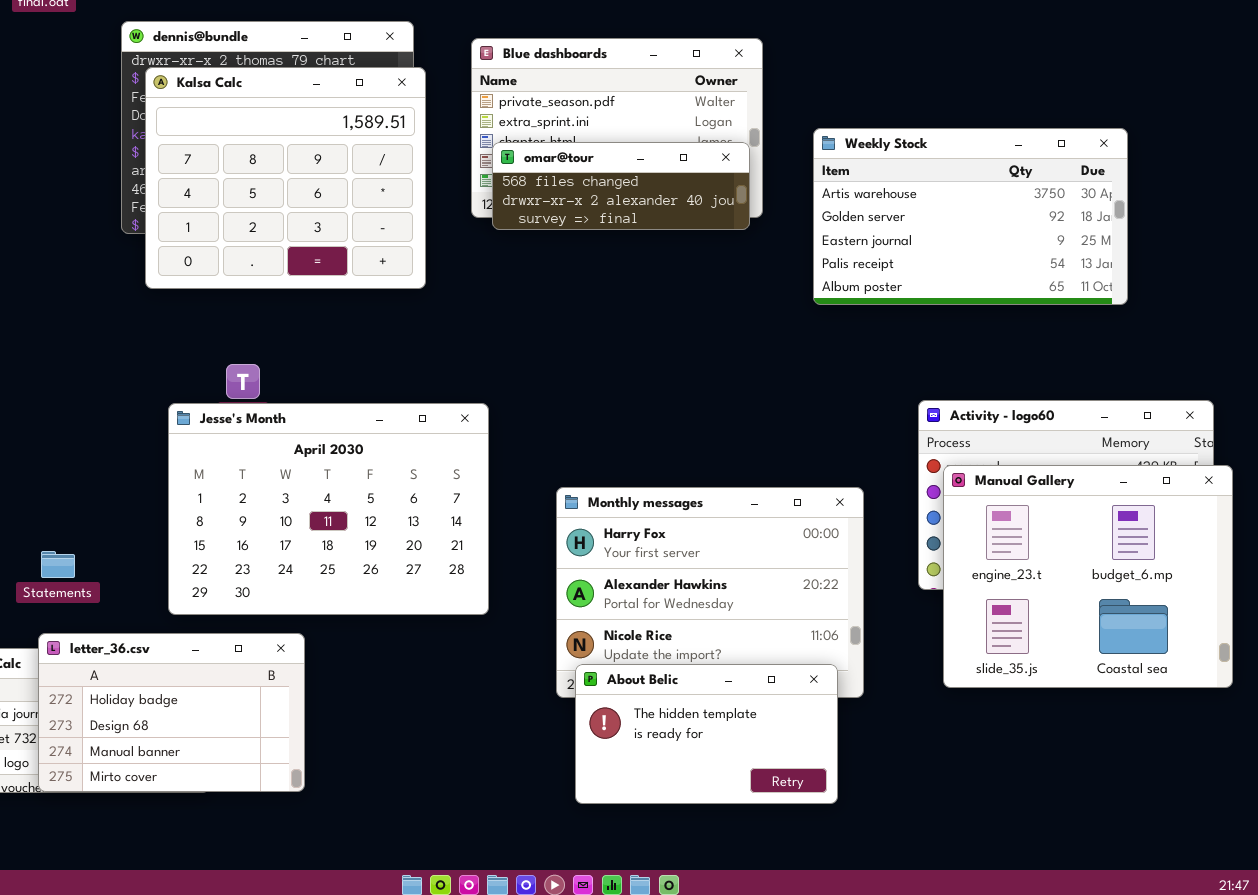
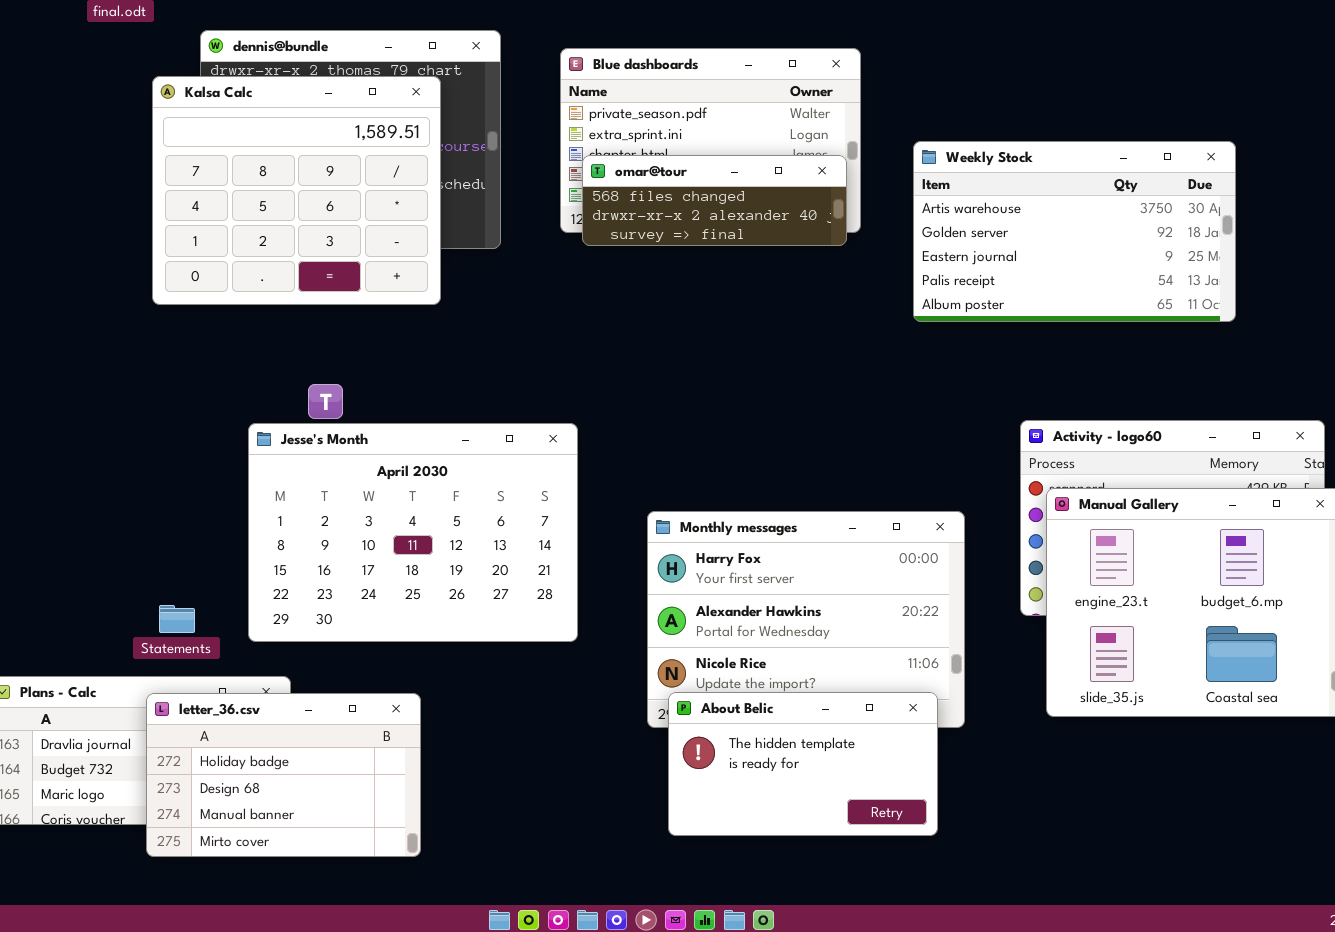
Kalsa Calc: [145,67,426,289] -> [152,76,441,305], moved
Statements: [41,551,75,578] -> [159,605,195,633], moved
letter_36.csv: [38,633,305,792] -> [146,693,421,857], moved

